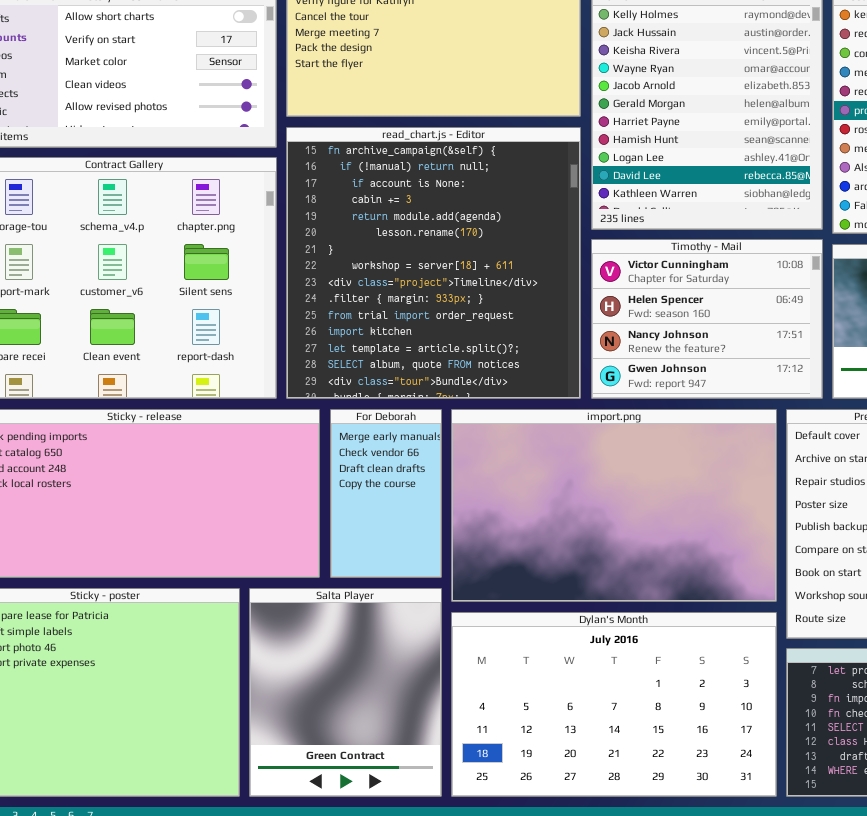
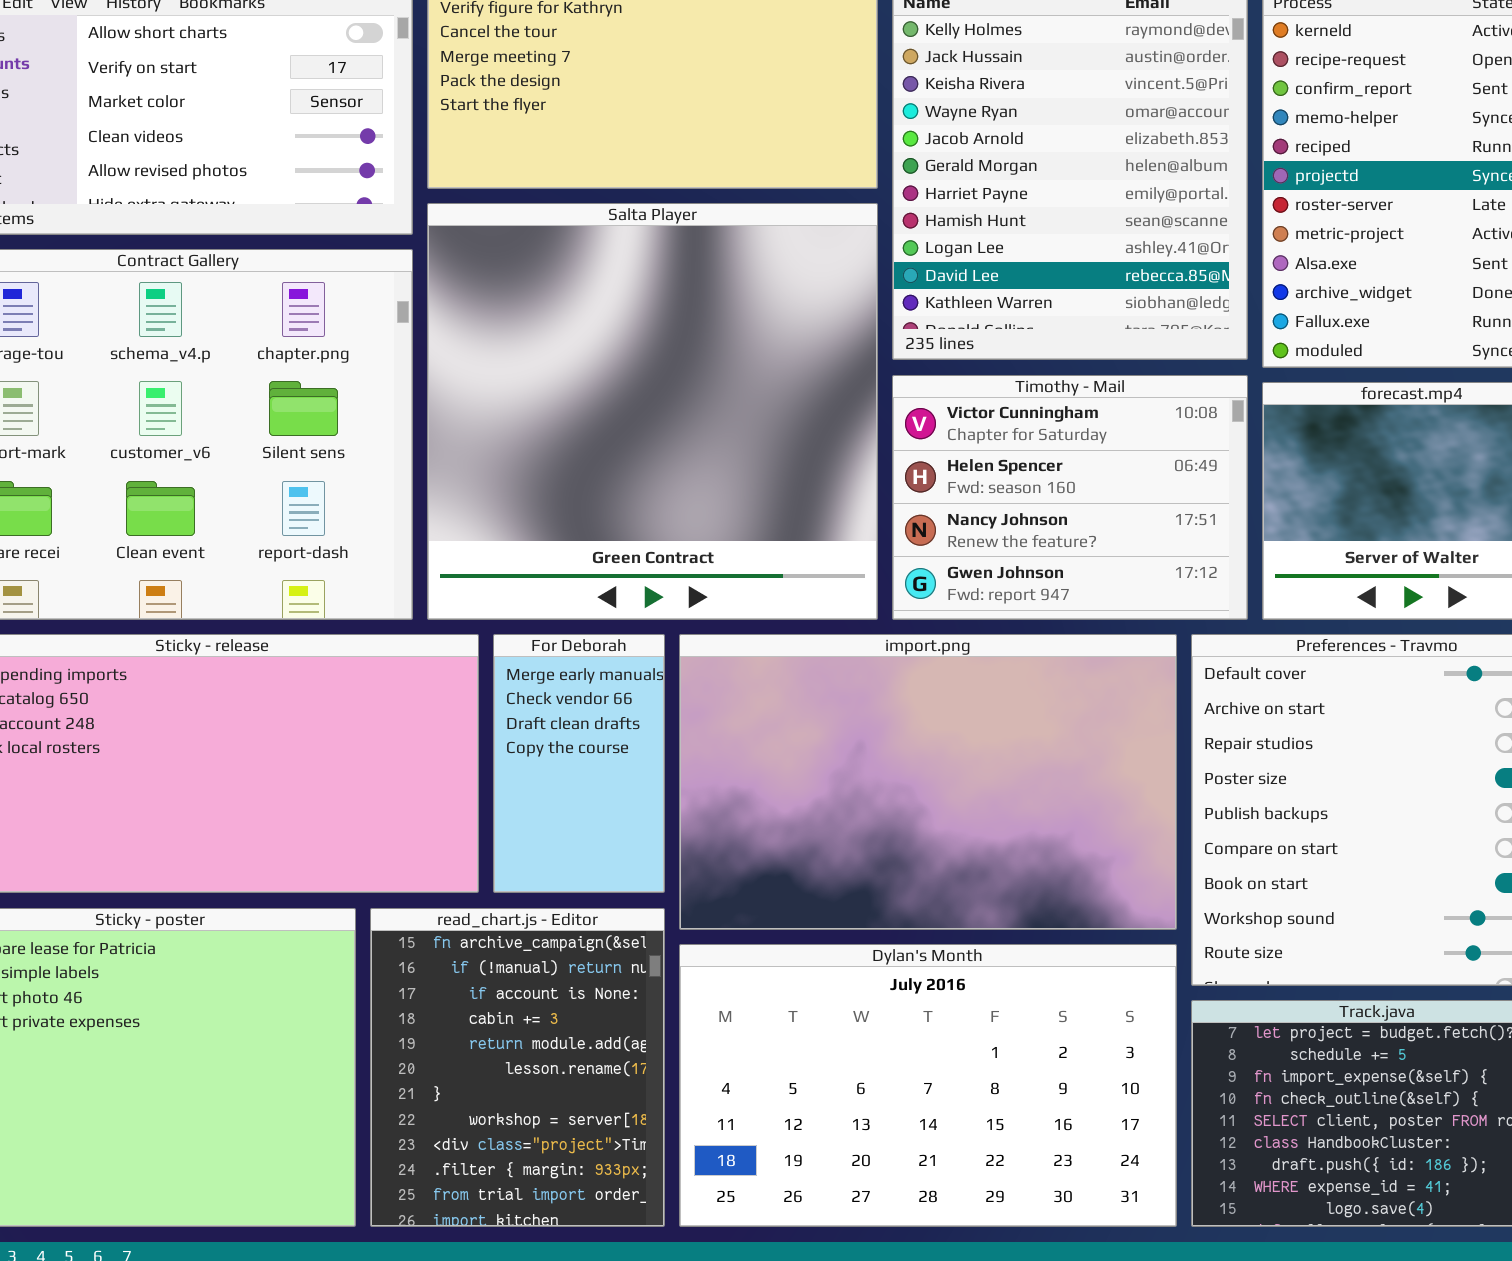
read_chart.js - Editor: [286,127,581,399] -> [370,908,665,1227], moved, resized
Salta Player: [249,588,442,797] -> [427,203,878,620], moved, resized

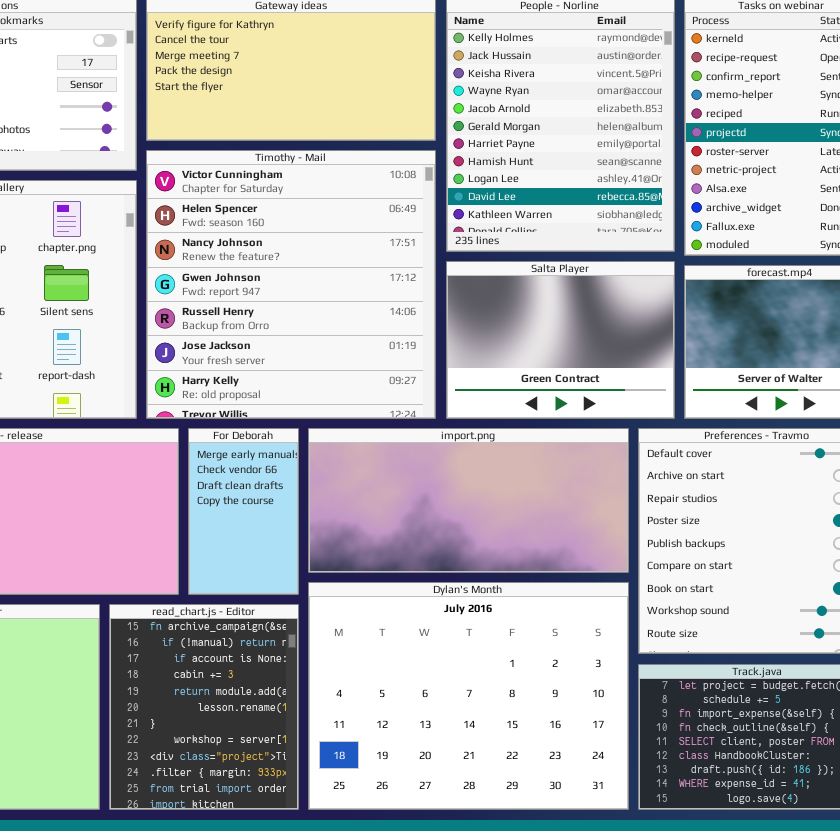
Salta Player: [427,203,878,620] -> [446,261,675,419], moved, resized
Timothy - Mail: [892,375,1248,620] -> [146,150,436,419], moved, resized
import.png: [679,634,1177,930] -> [308,428,629,573], resized
Dylan's Month: [679,944,1177,1227] -> [308,582,629,810], resized

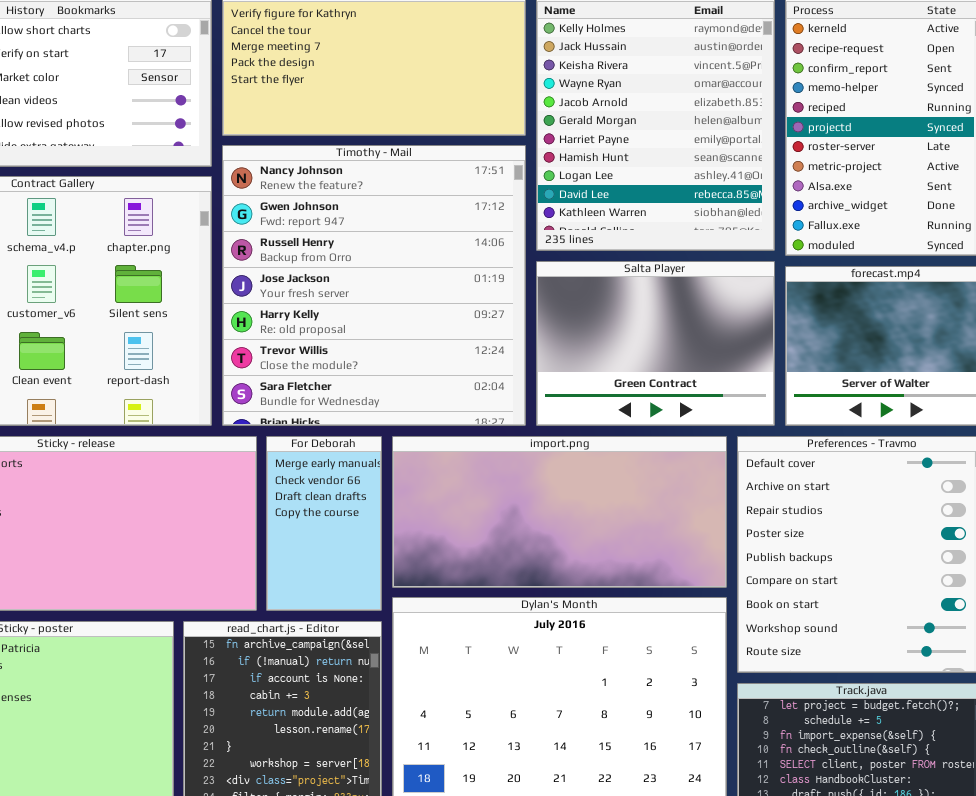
Timothy - Mail: [146,150,436,419] -> [222,145,526,426], scrolled down 2 rows

